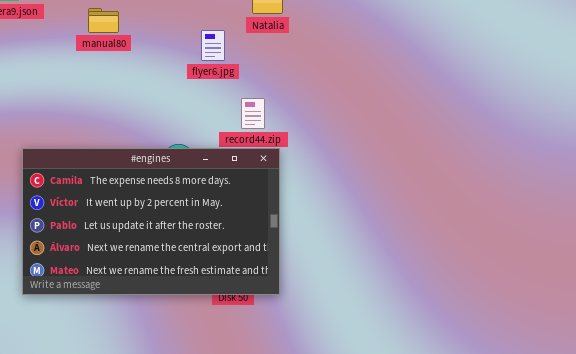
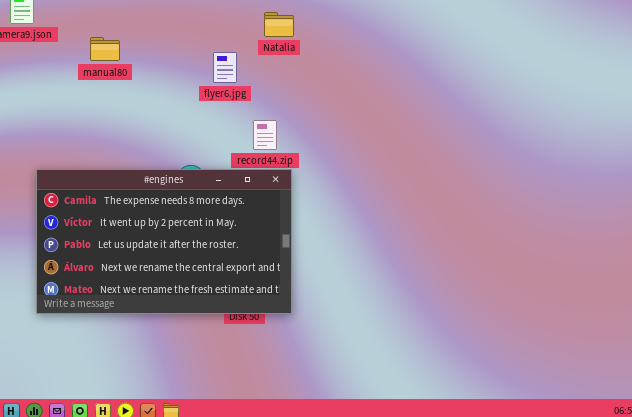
manual80: [88,8,119,33] -> [90,37,120,61], moved

